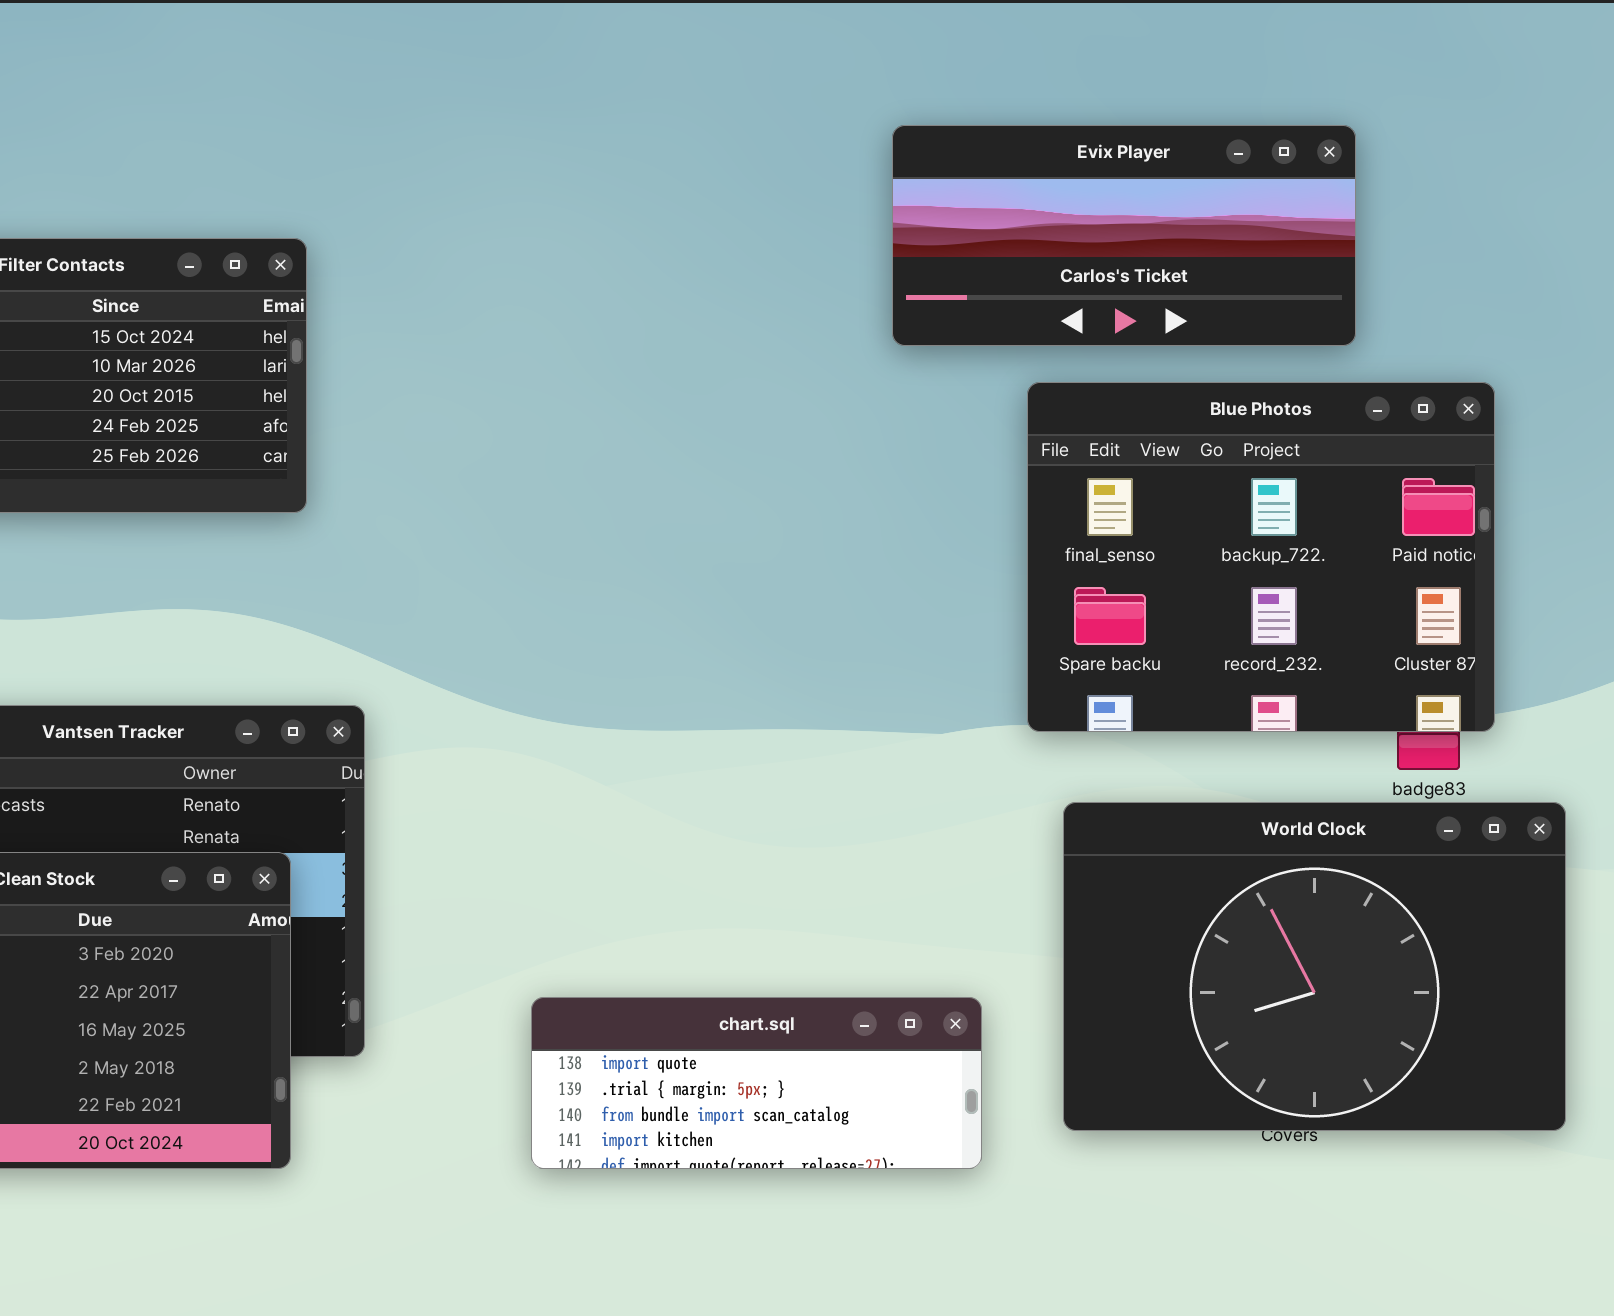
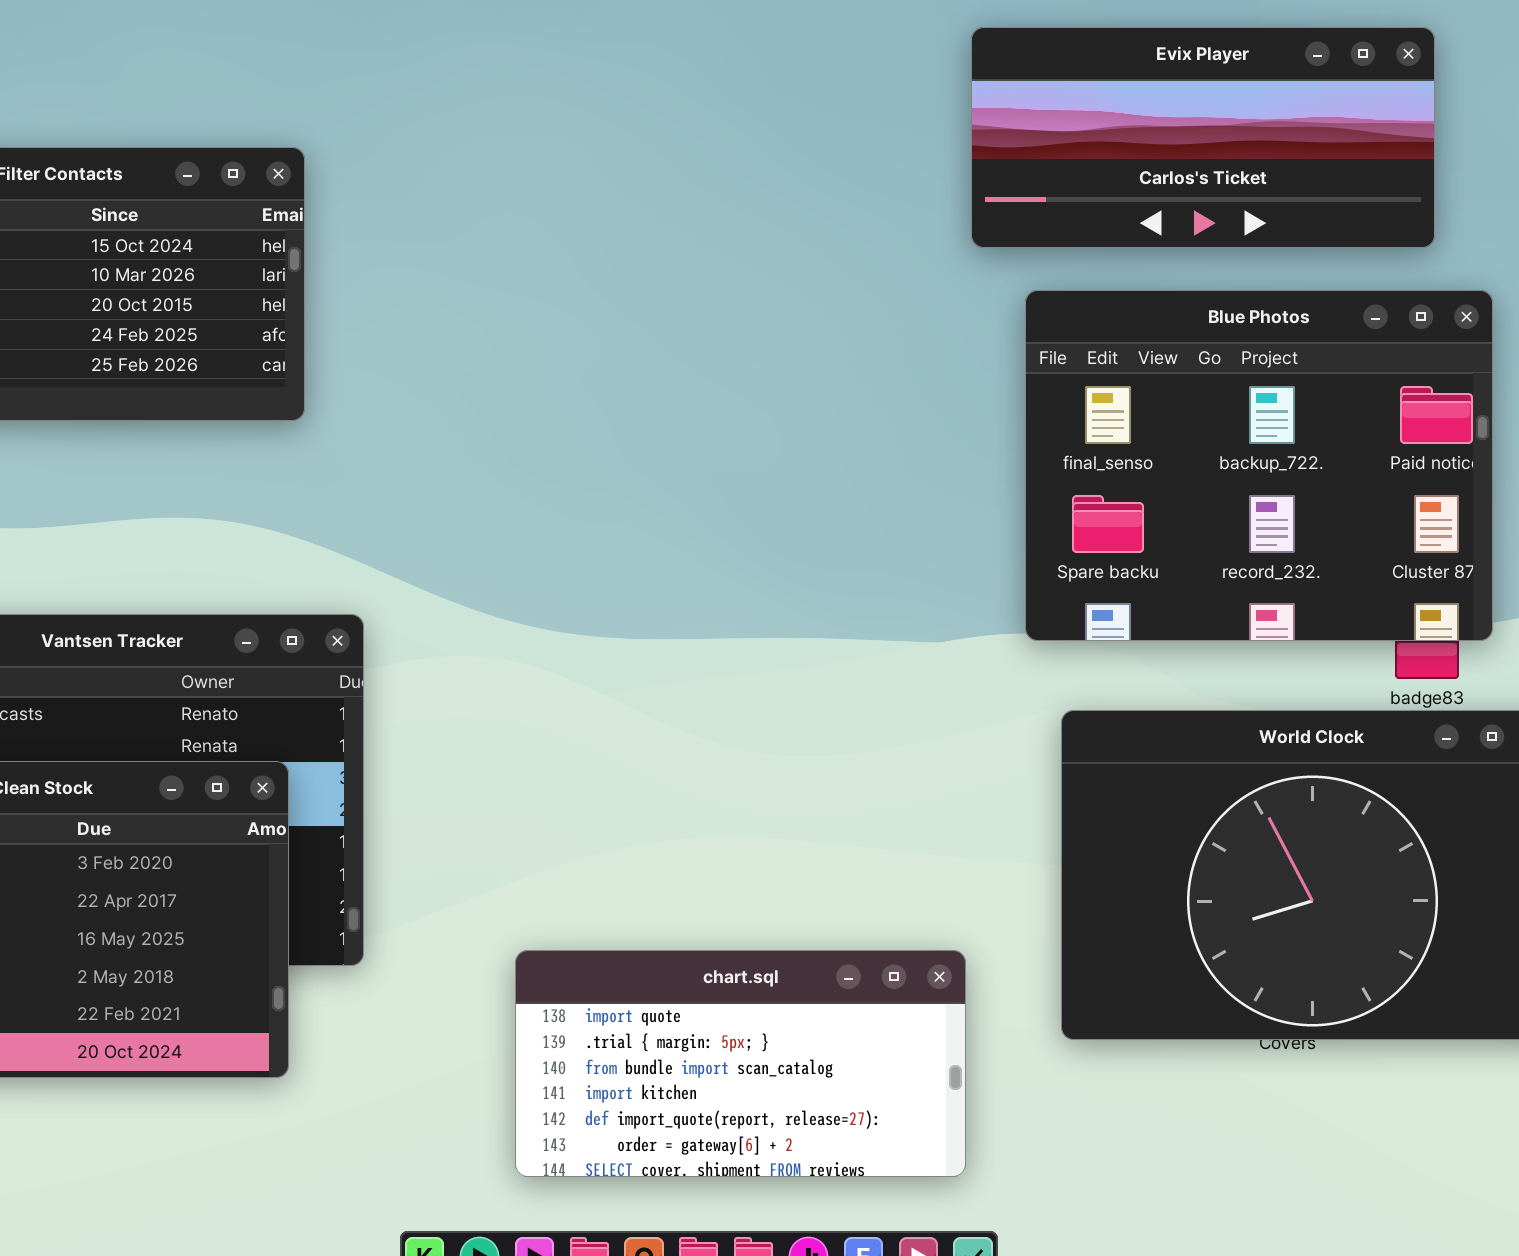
Evix Player: [892,125,1356,346] -> [971,27,1435,248], moved
chart.sql: [531,997,982,1169] -> [515,950,966,1177], moved, resized

